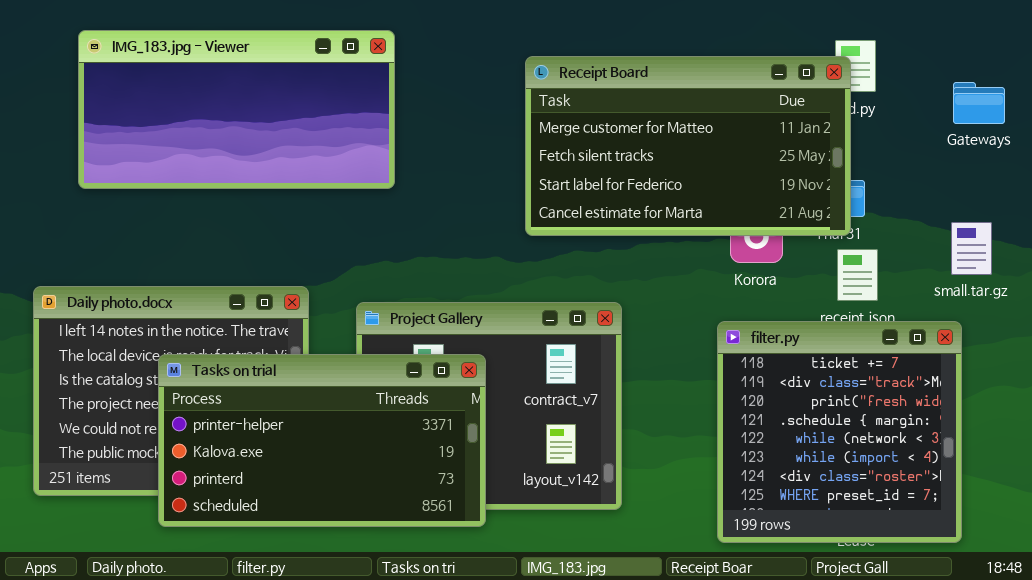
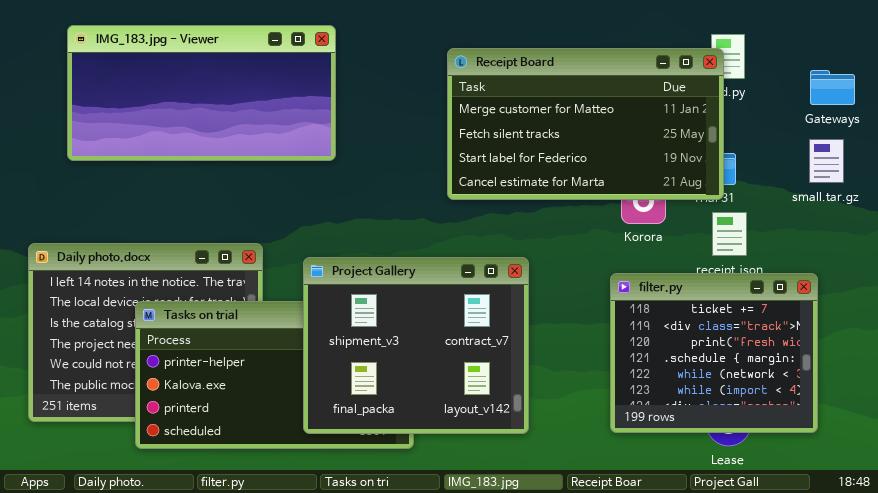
small.tar.gz: [951,222,992,275] -> [809,139,844,183], moved
Project Gallery: [356,302,622,510] -> [303,257,529,434], raised
filter.py: [717,321,962,543] -> [610,273,818,433], resized

